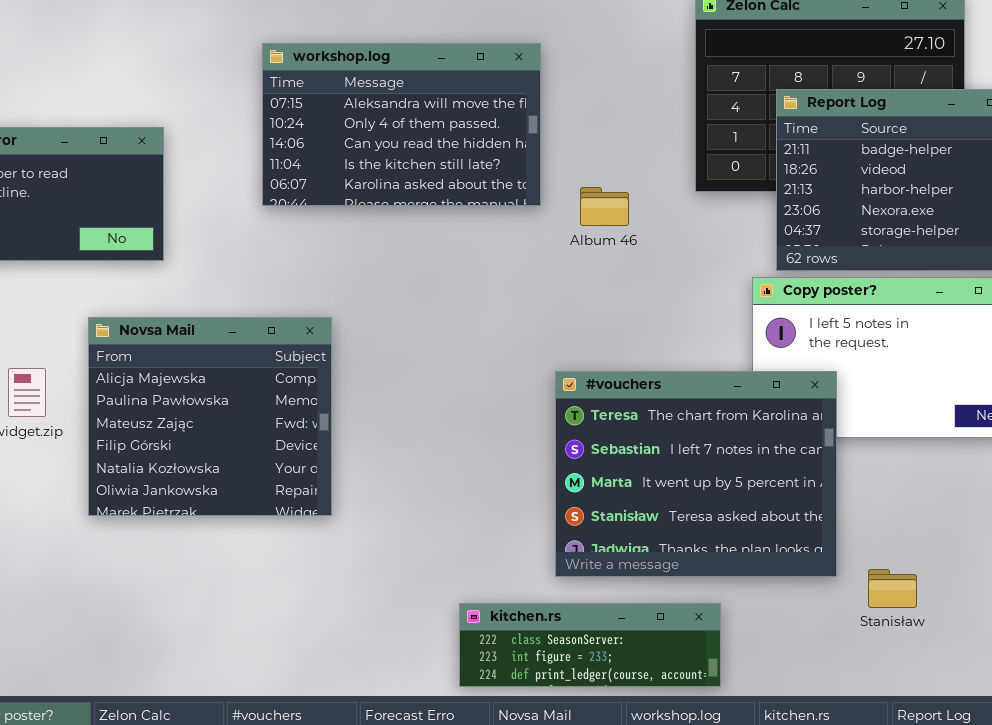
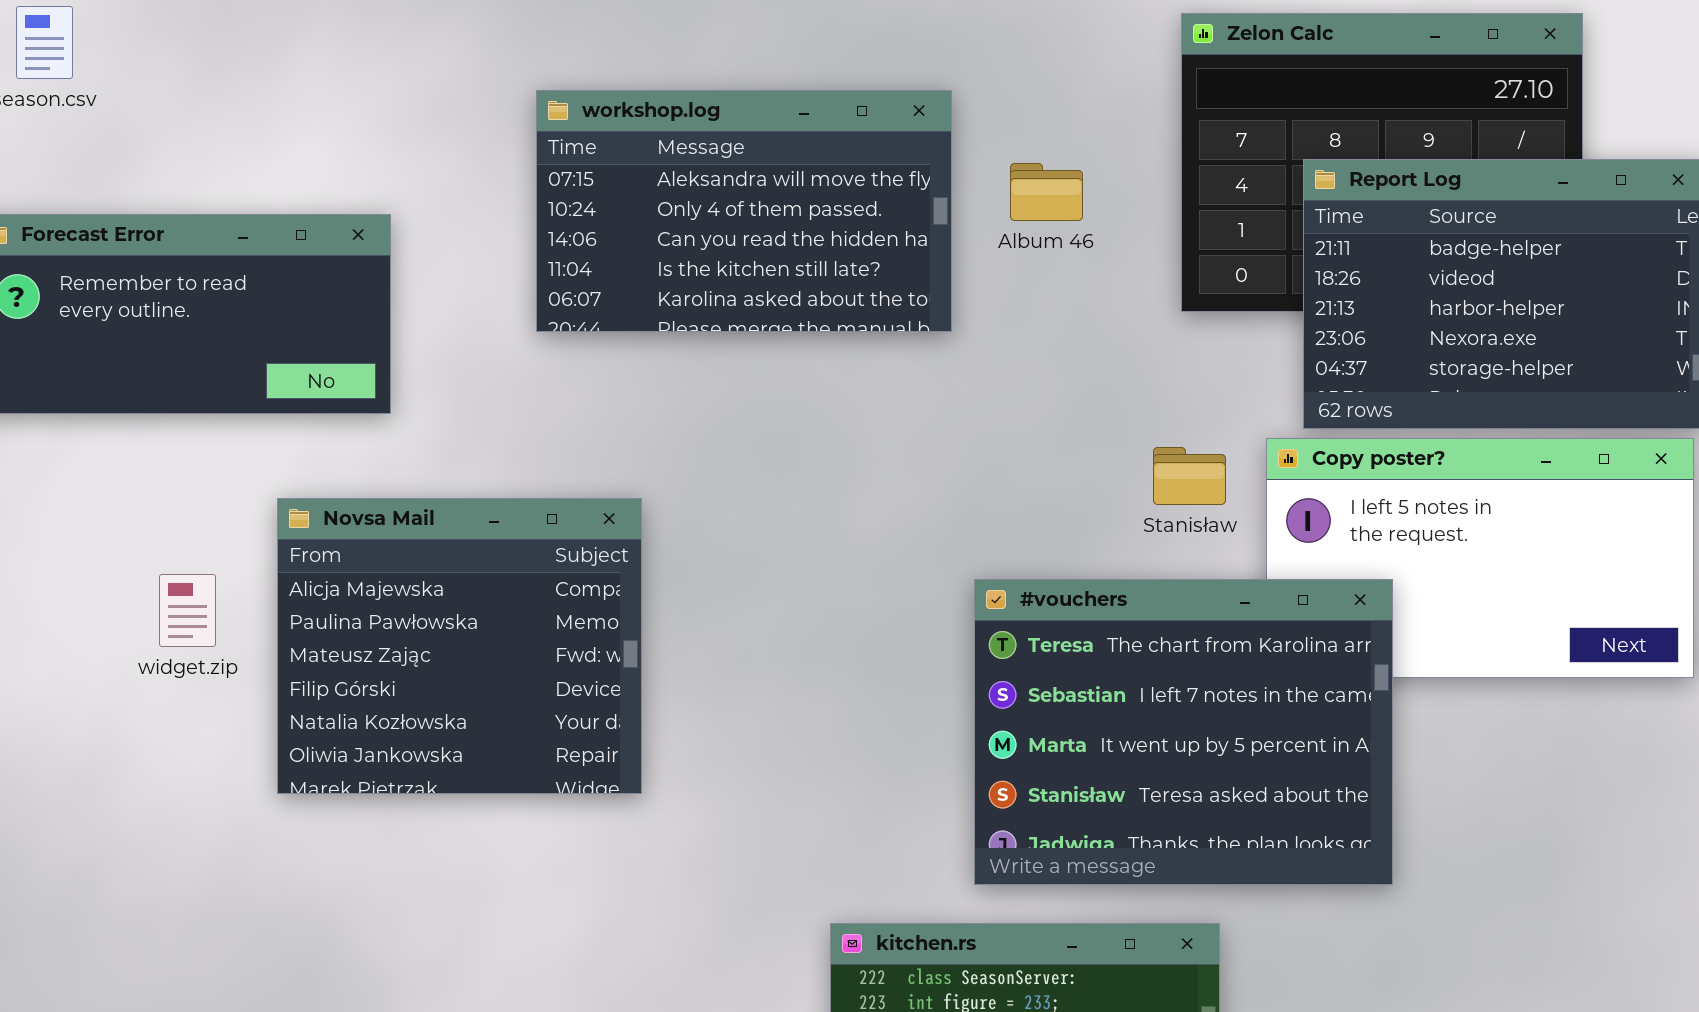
Album 46: [580,187,629,226] -> [1010,163,1083,221], moved
Stanisław: [868,569,917,608] -> [1153,447,1226,505], moved

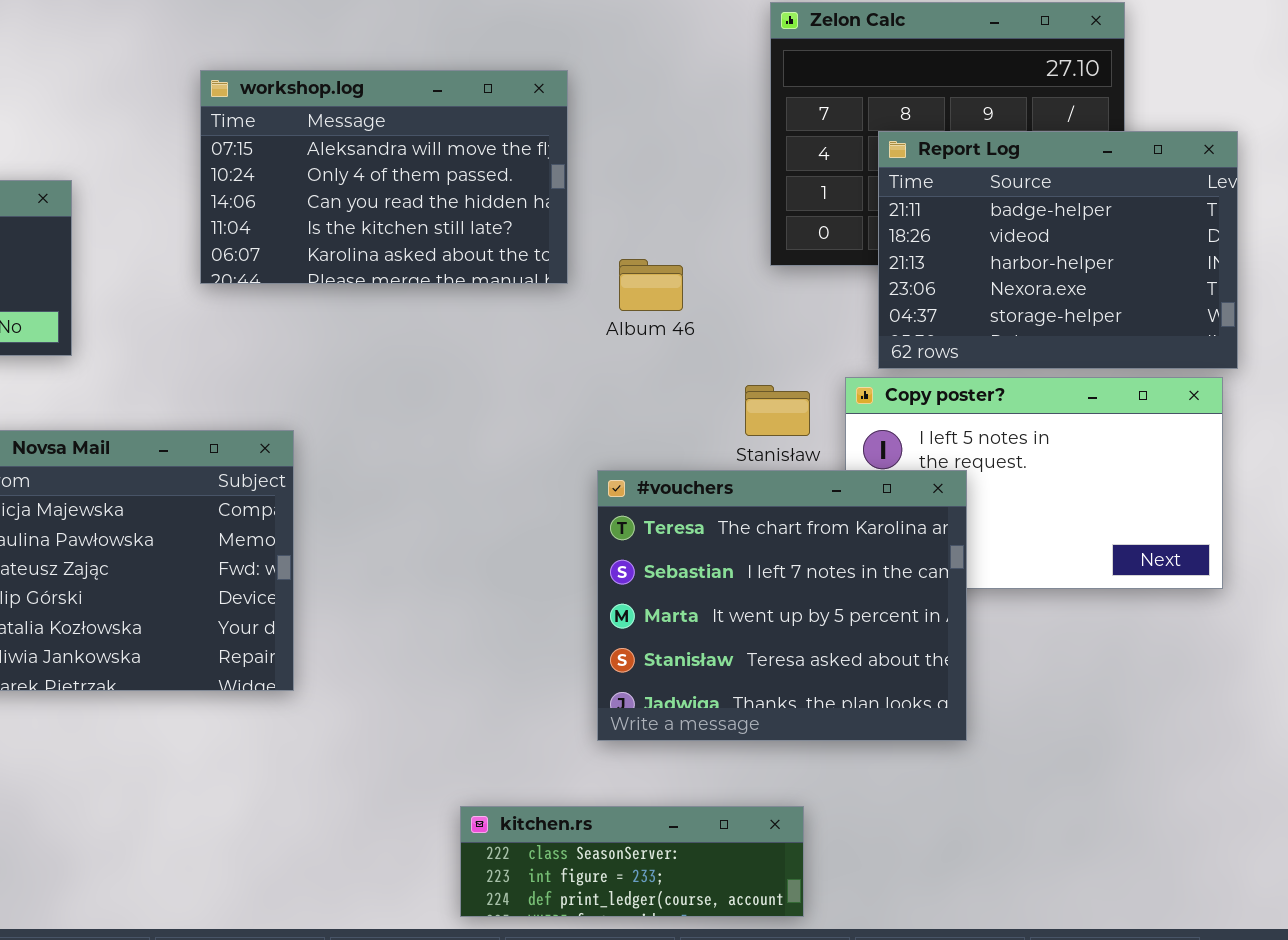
Album 46: [1010,163,1083,221] -> [619,259,683,311], moved
#vouchers: [974,579,1393,885] -> [597,470,967,741], moved

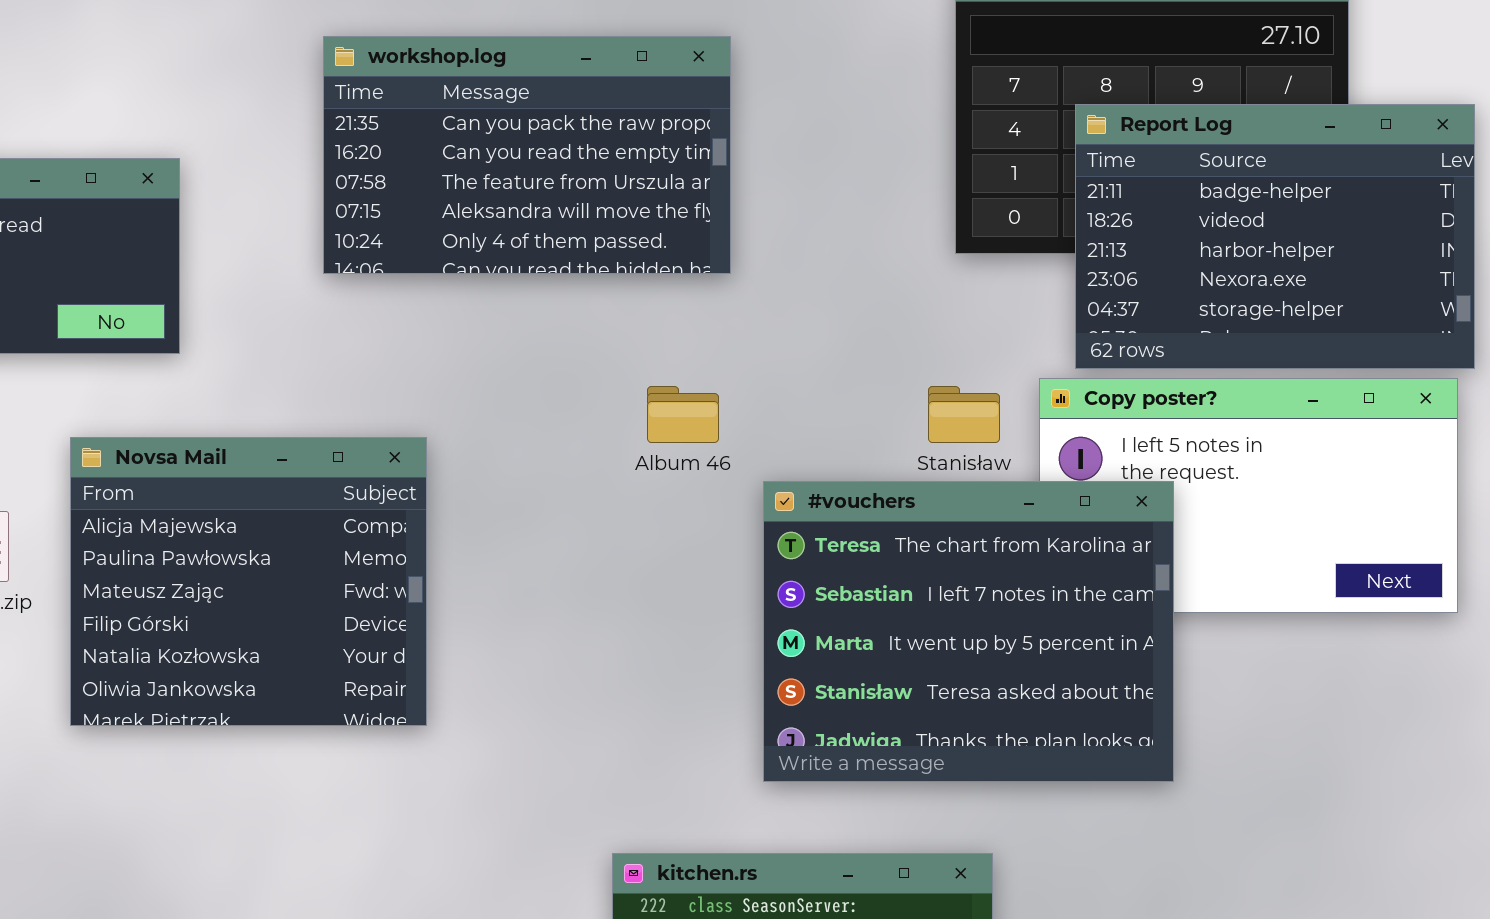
workshop.log: [200,70,568,284] -> [323,36,731,274], scrolled up 3 rows
Album 46: [619,259,683,311] -> [647,386,719,443], moved

